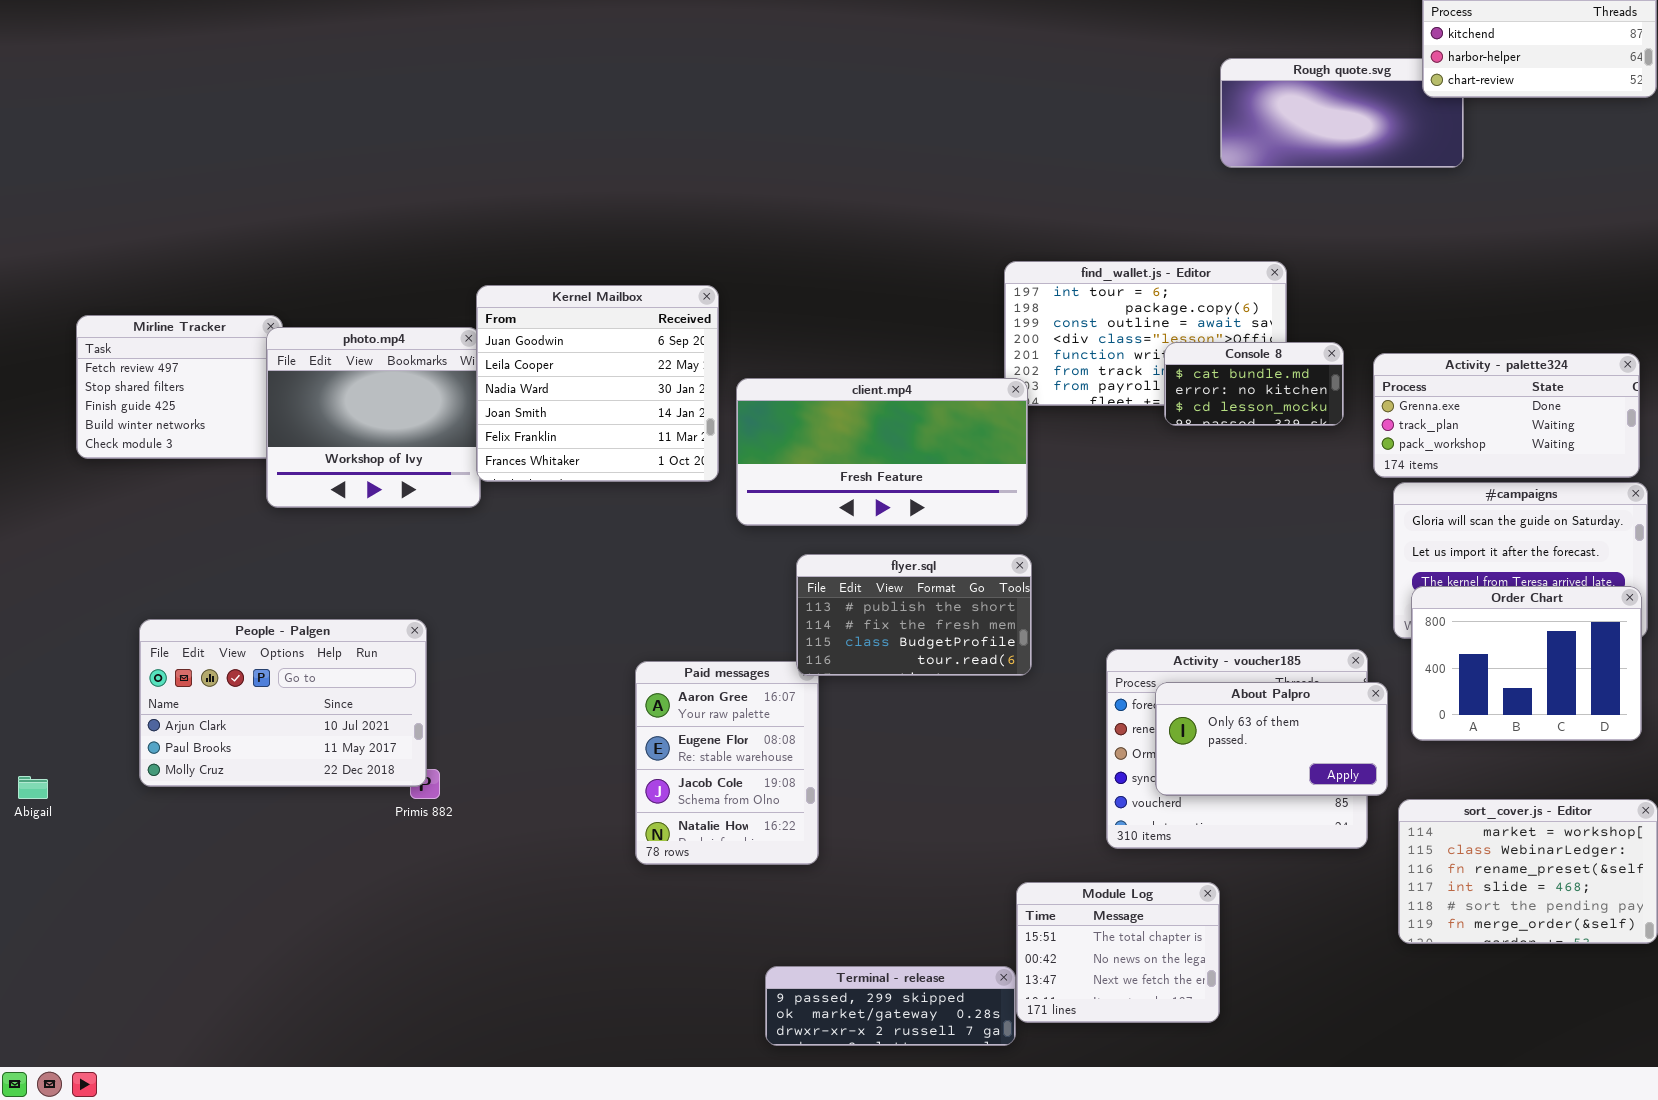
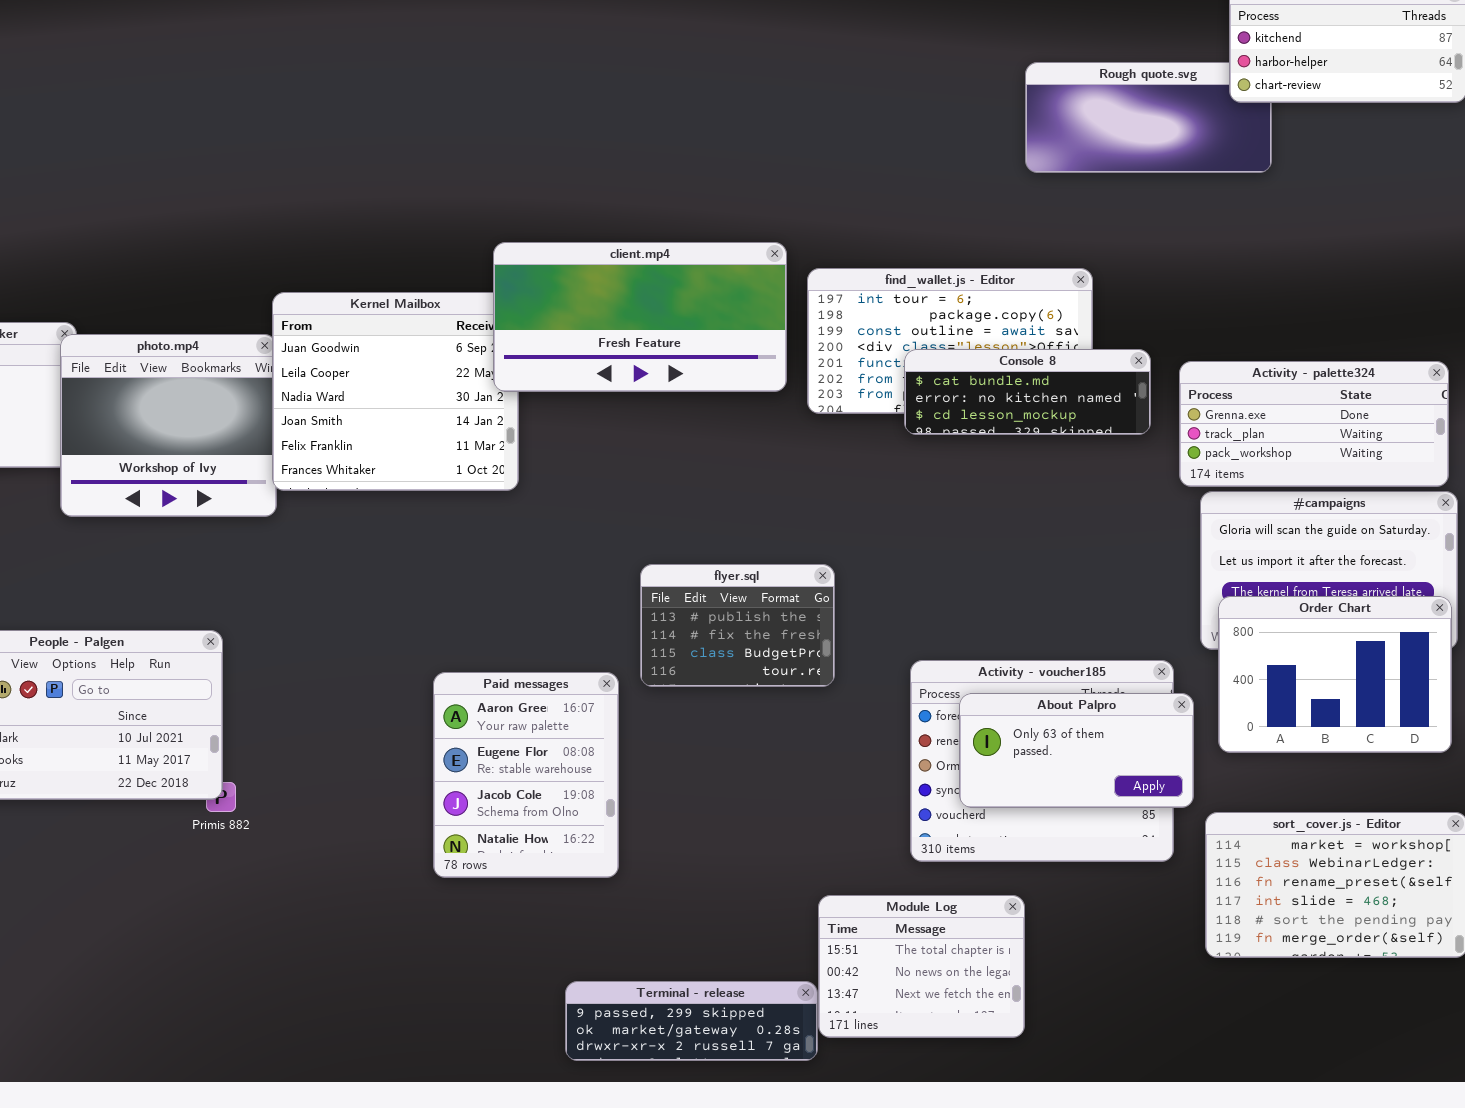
Console 8: [1164,342,1344,426] -> [904,349,1151,435], resized
client.mp4: [736,378,1028,526] -> [493,242,787,392], moved
flyer.sql: [796,554,1032,676] -> [640,564,835,687], resized

